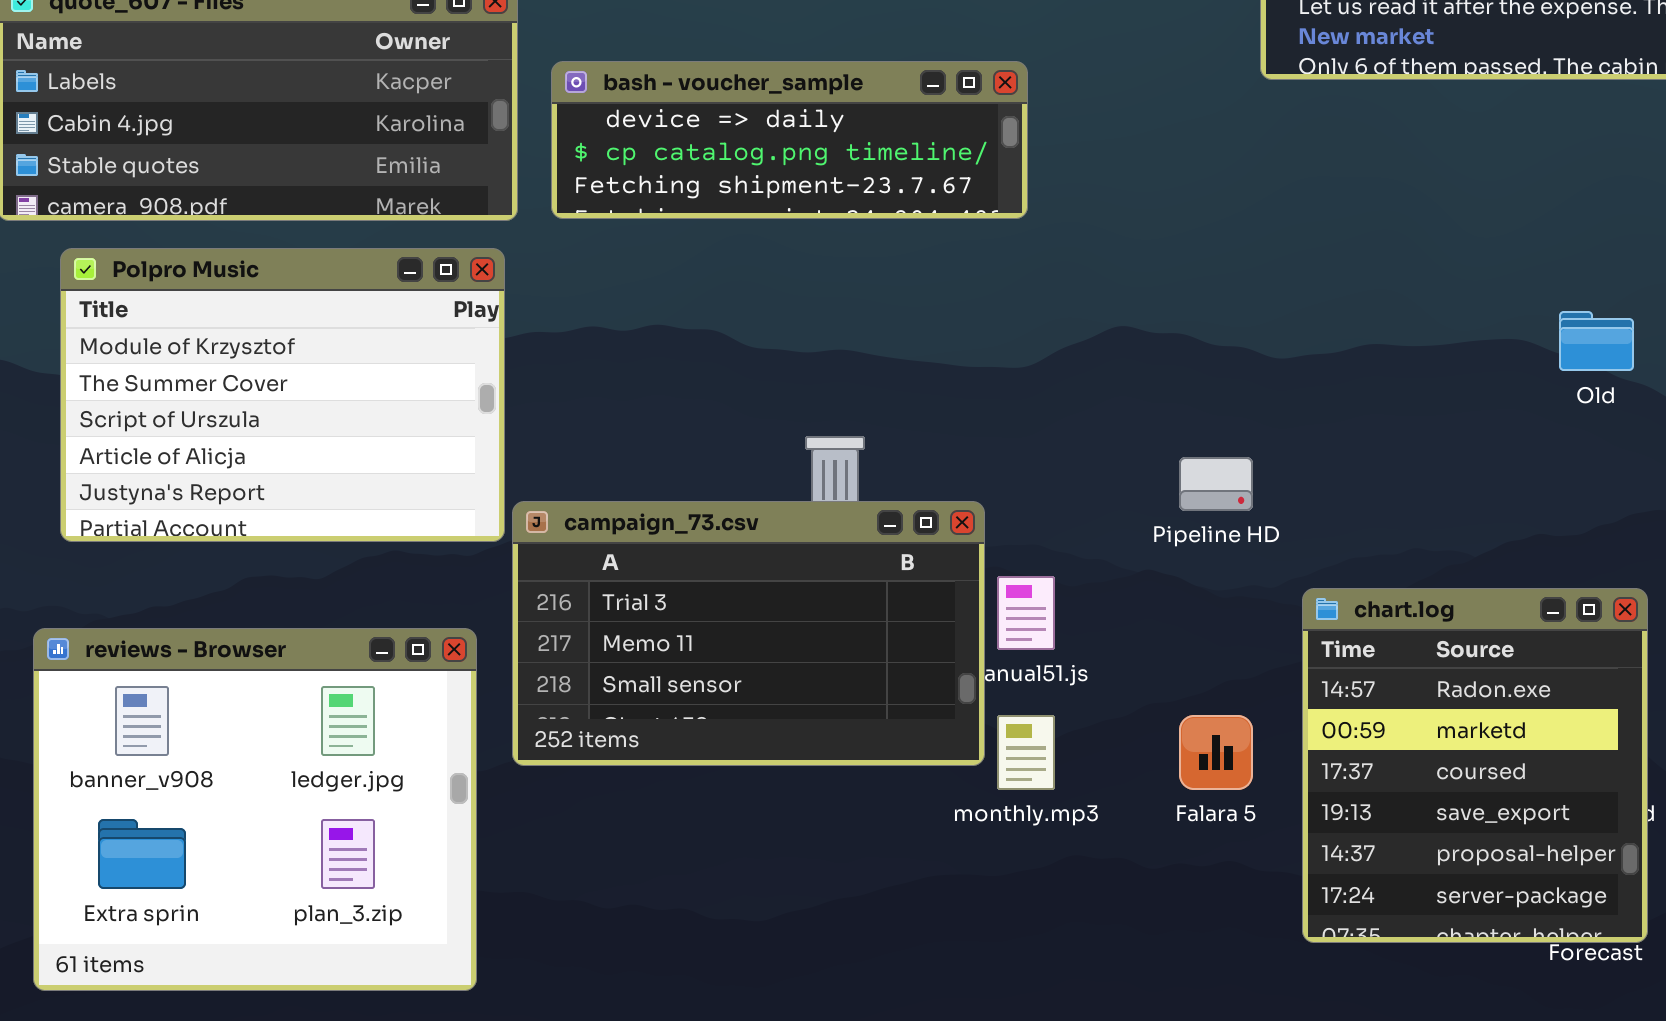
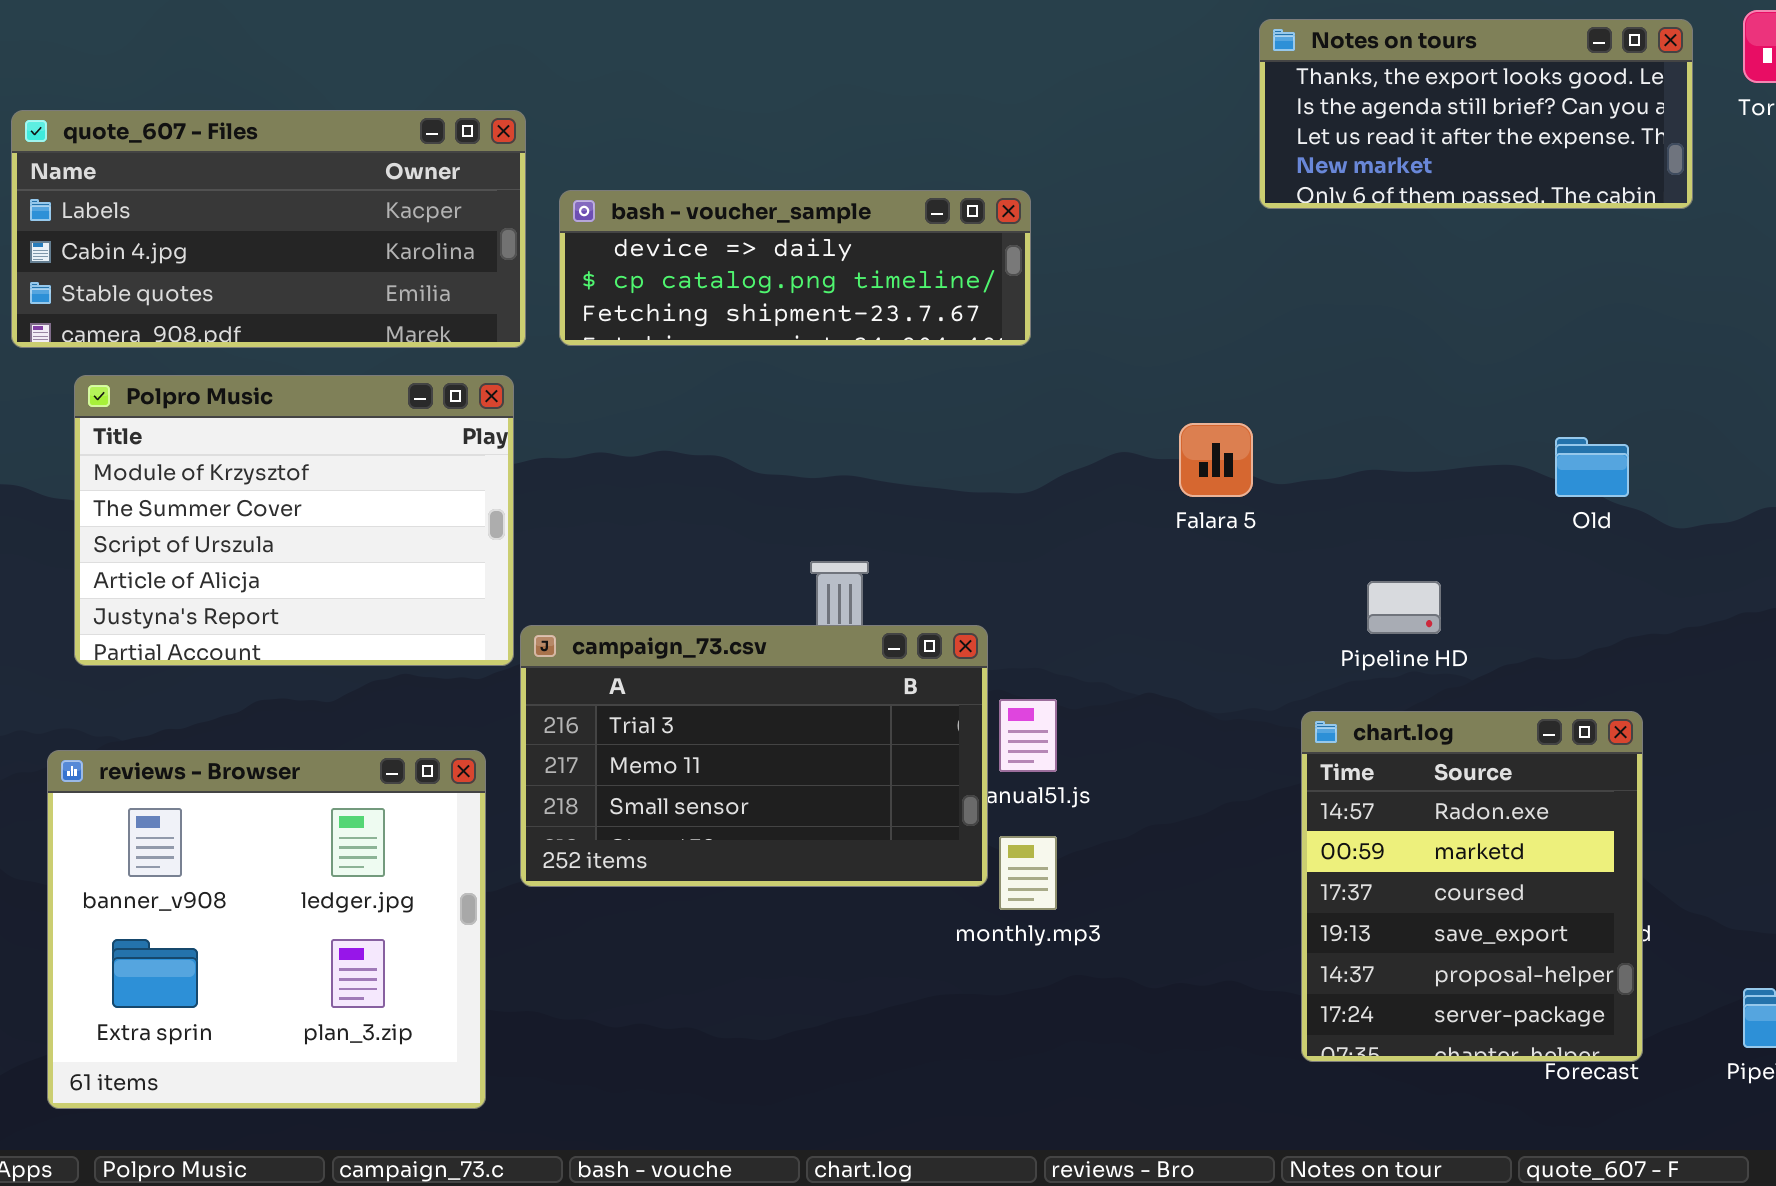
Pipeline HD: [1179,457,1253,511] -> [1367,581,1441,634], moved
Falara 5: [1179,715,1253,790] -> [1179,423,1253,497], moved

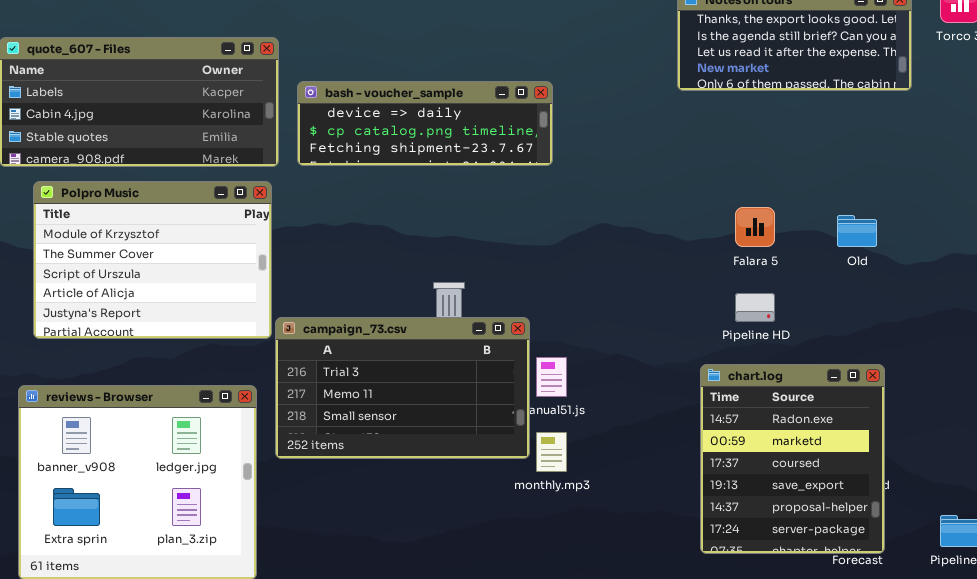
Falara 5: [1179,423,1253,497] -> [735,207,775,247], moved

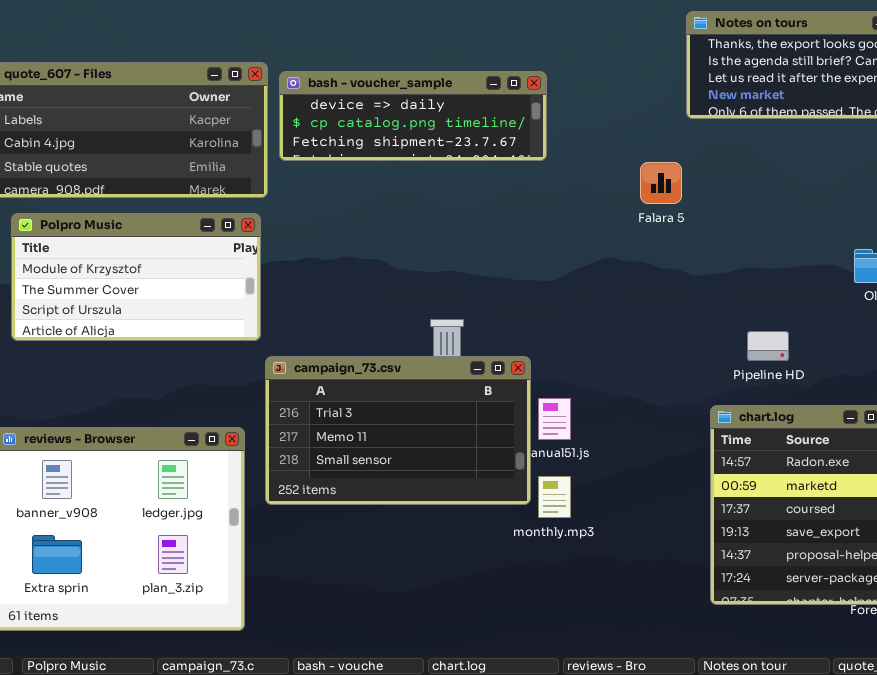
bash - voucher_sample: [297,81,553,166] -> [279,71,547,161], moved
Polpro Music: [33,181,272,339] -> [11,213,261,341], resized
Falara 5: [735,207,775,247] -> [640,162,682,204], moved

